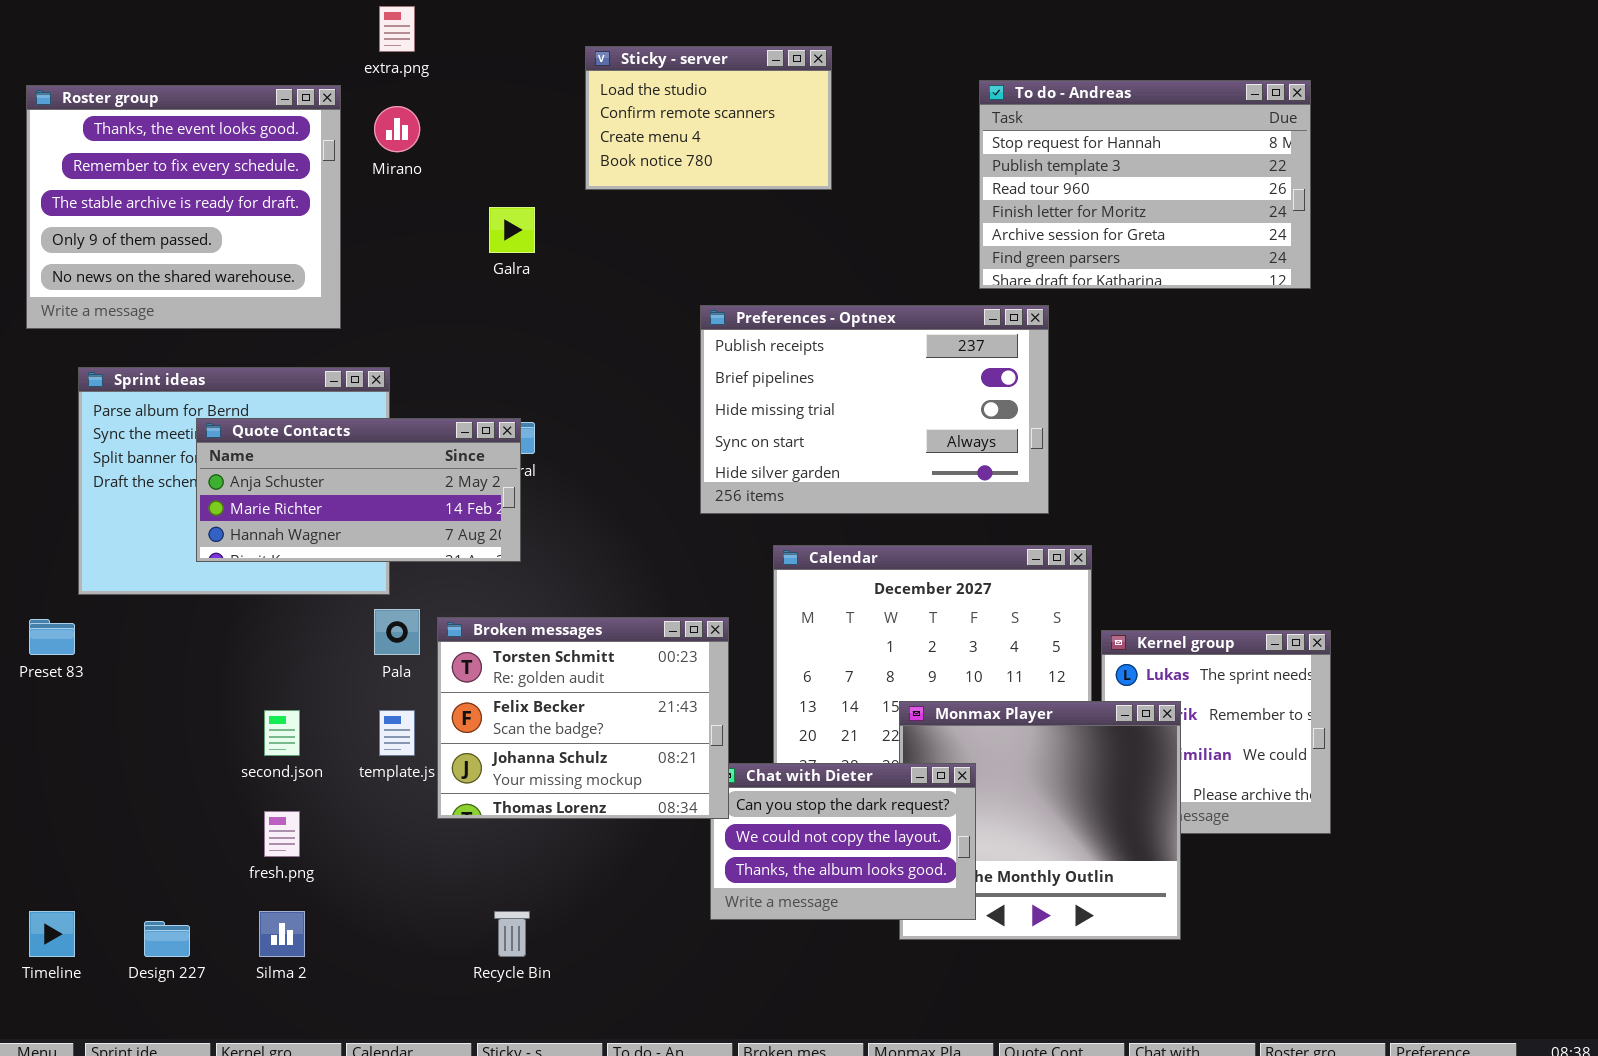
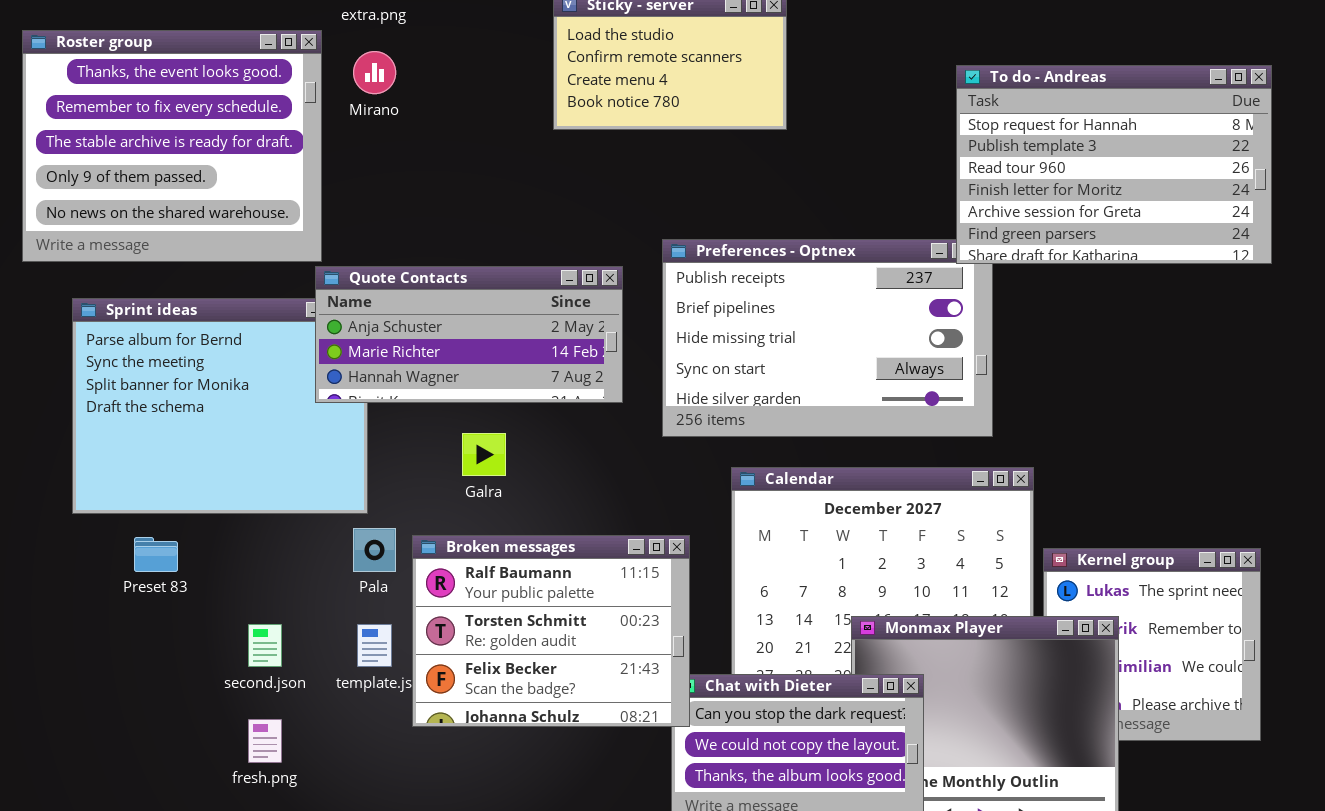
To do - Andreas: [979,80,1311,289] -> [956,65,1272,264], moved
Galra: [489,207,535,253] -> [462,433,506,476], moved
Quote Contacts: [196,418,521,562] -> [315,266,623,403], moved
Broken messages: [437,617,729,819] -> [412,535,690,727], scrolled up 1 row
Preset 83: [29,619,75,655] -> [134,537,178,572], moved

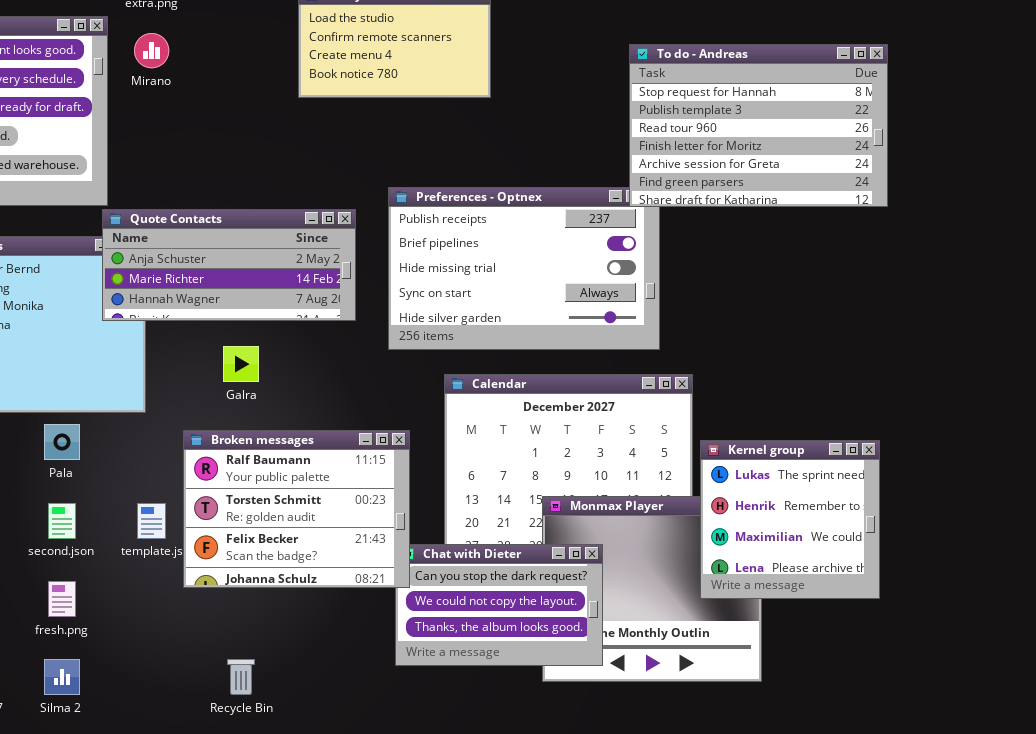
Pala: [353,528,396,572] -> [44,424,80,460], moved
Kernel group: [1043,548,1261,741] -> [700,440,880,599], raised

